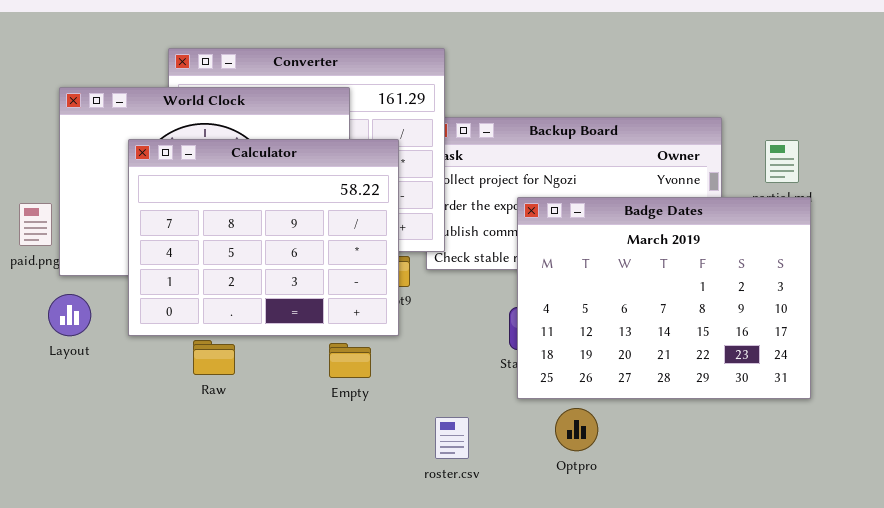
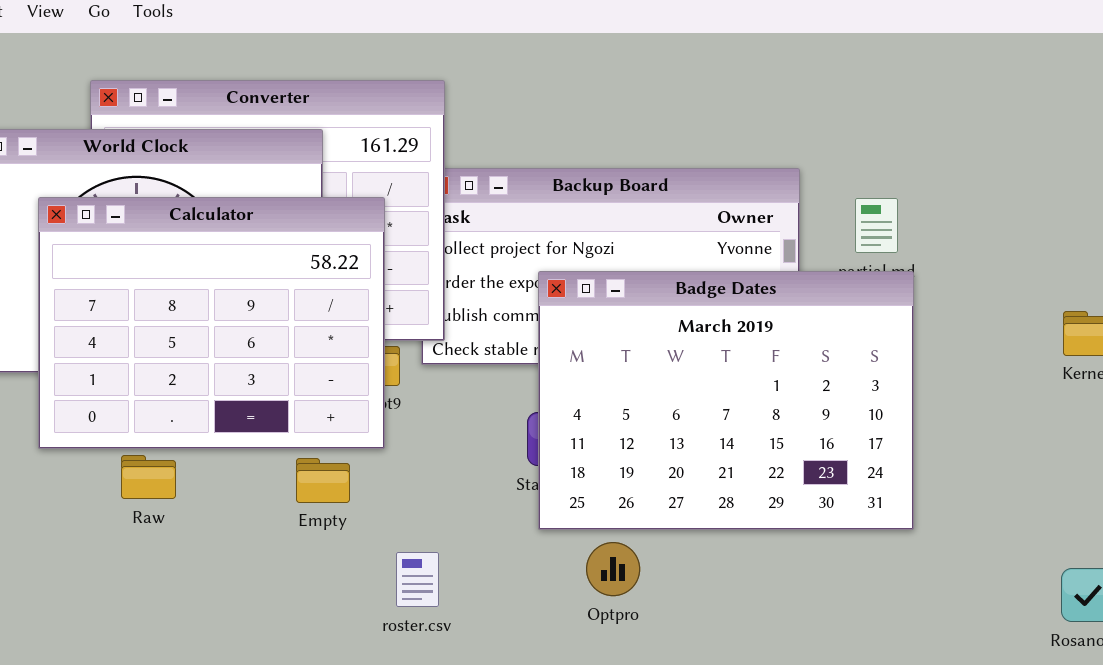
roster.csv: [435,417,469,459] -> [396,552,439,607], moved

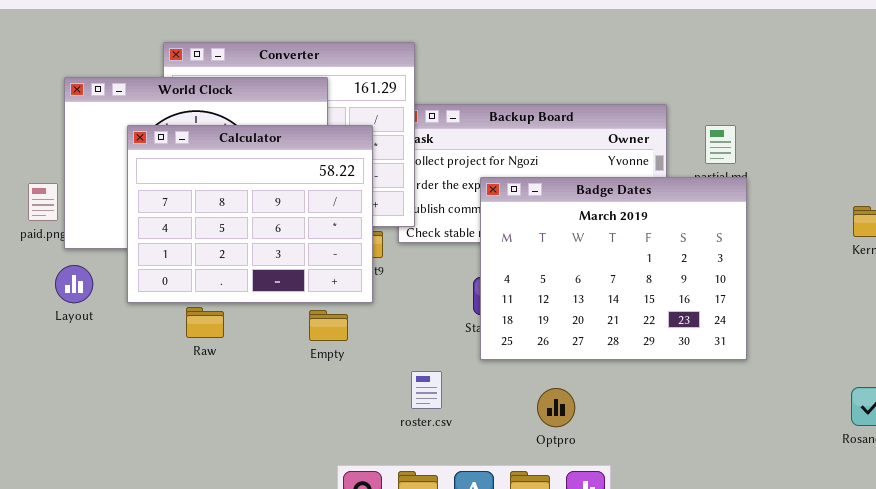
Optpro: [586,542,640,596] -> [537,388,575,427], moved
roster.csv: [396,552,439,607] -> [411,371,442,409], moved

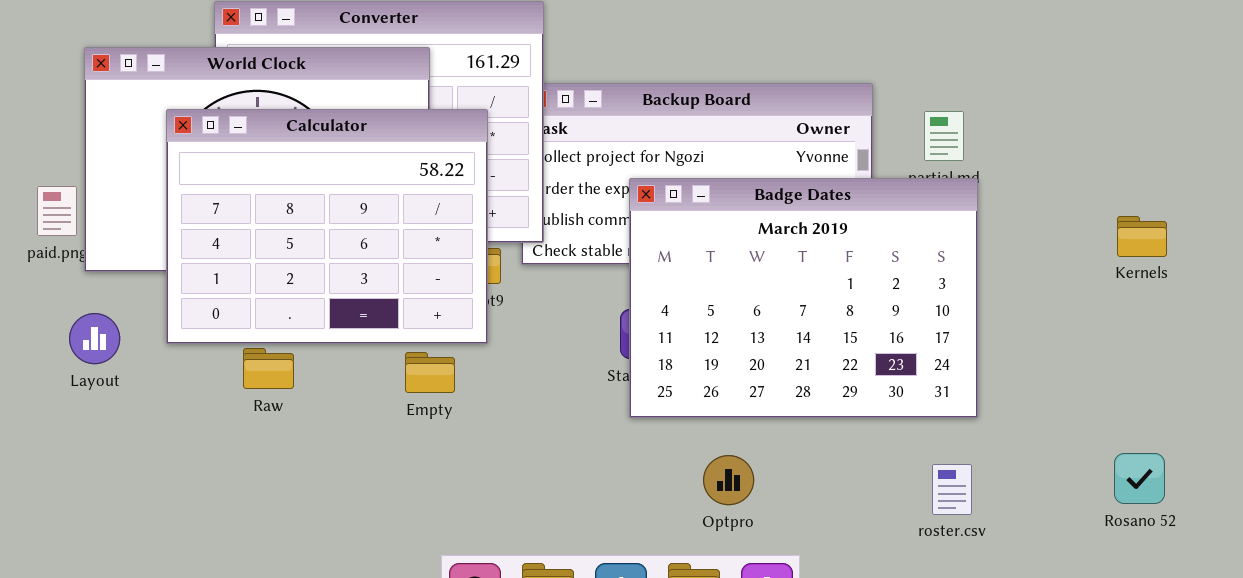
Layout: [55,265,93,303] -> [69,313,120,364], moved
roster.csv: [411,371,442,409] -> [932,464,972,515], moved

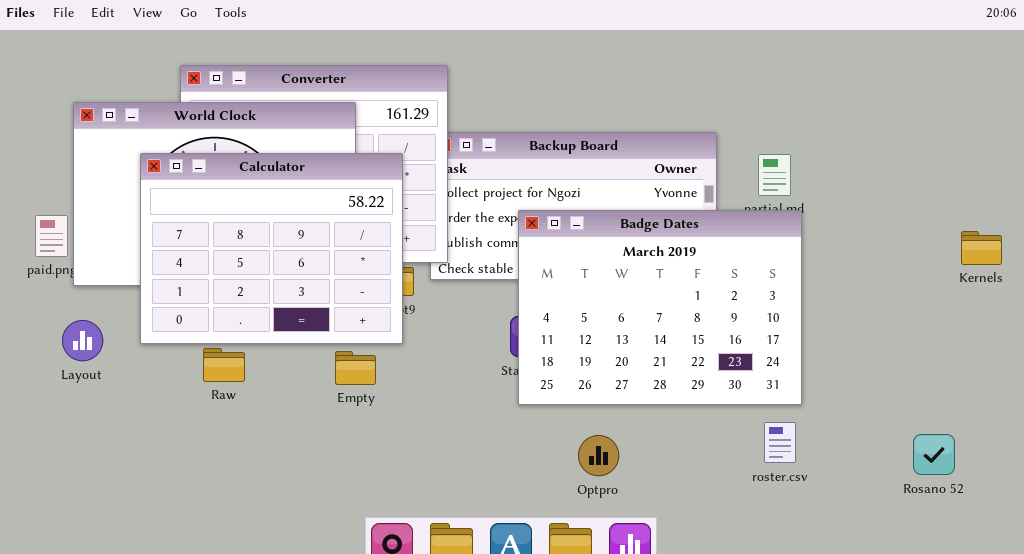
Kernels: [1117,216,1167,257] -> [961,231,1002,265], moved
roster.csv: [932,464,972,515] -> [764,422,796,463], moved

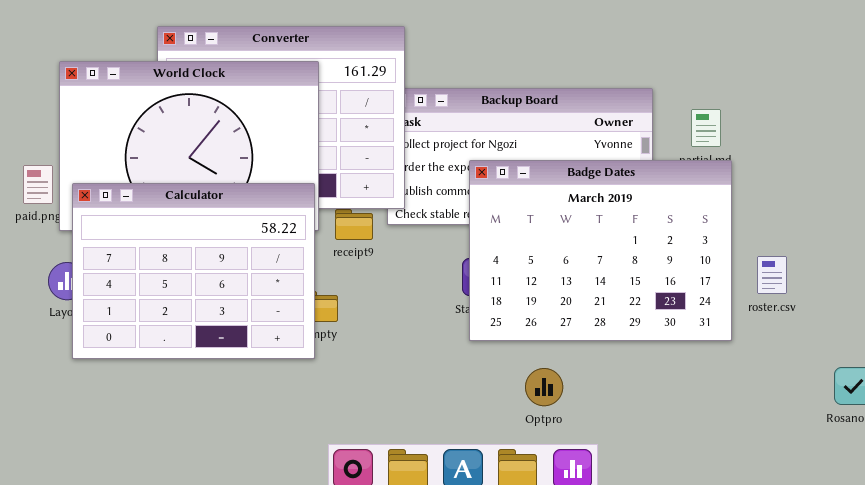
Calculator: [140,153,403,344] -> [72,183,315,359], moved
roster.csv: [764,422,796,463] -> [757,256,787,294], moved

